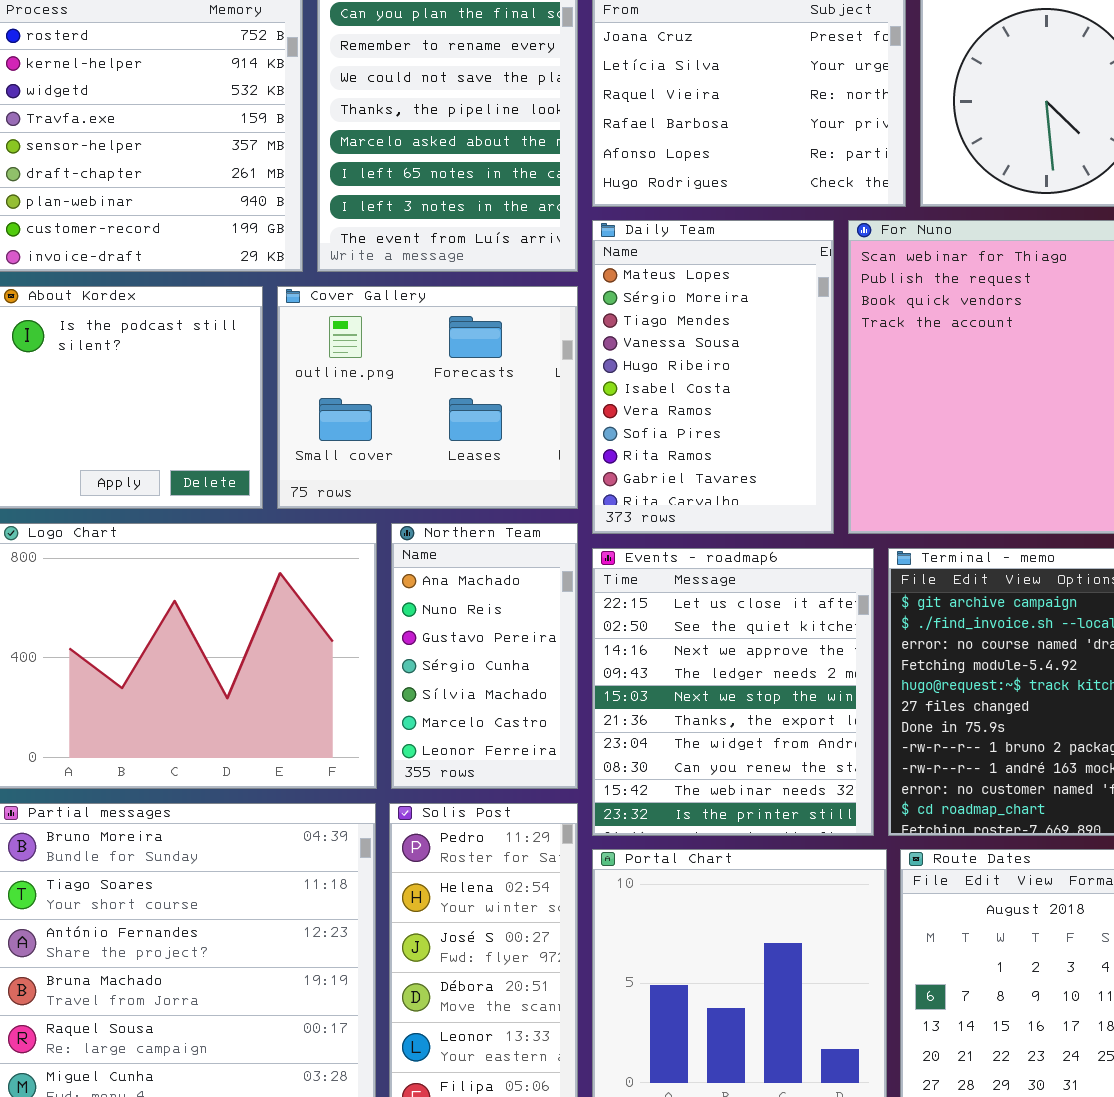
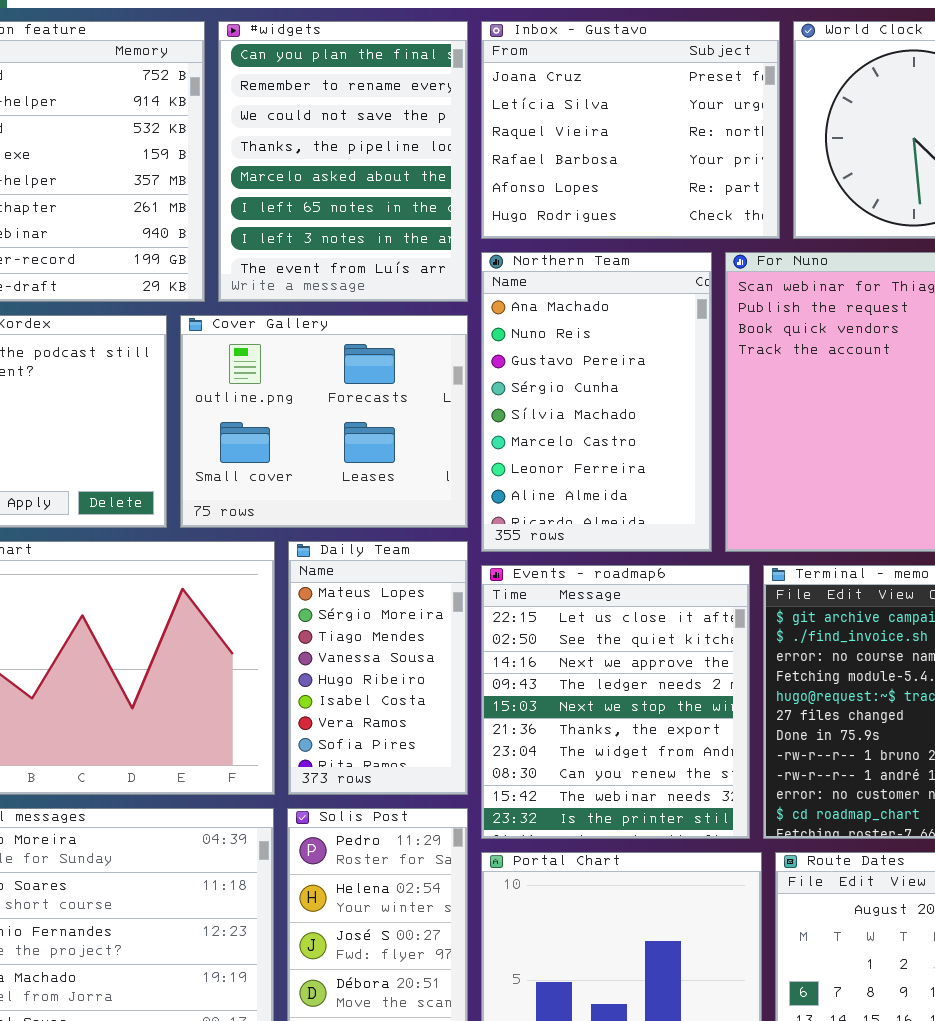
Daily Team: [592,220,834,534] -> [288,541,468,795], moved, resized
Northern Team: [391,523,578,789] -> [481,252,712,552], moved, resized

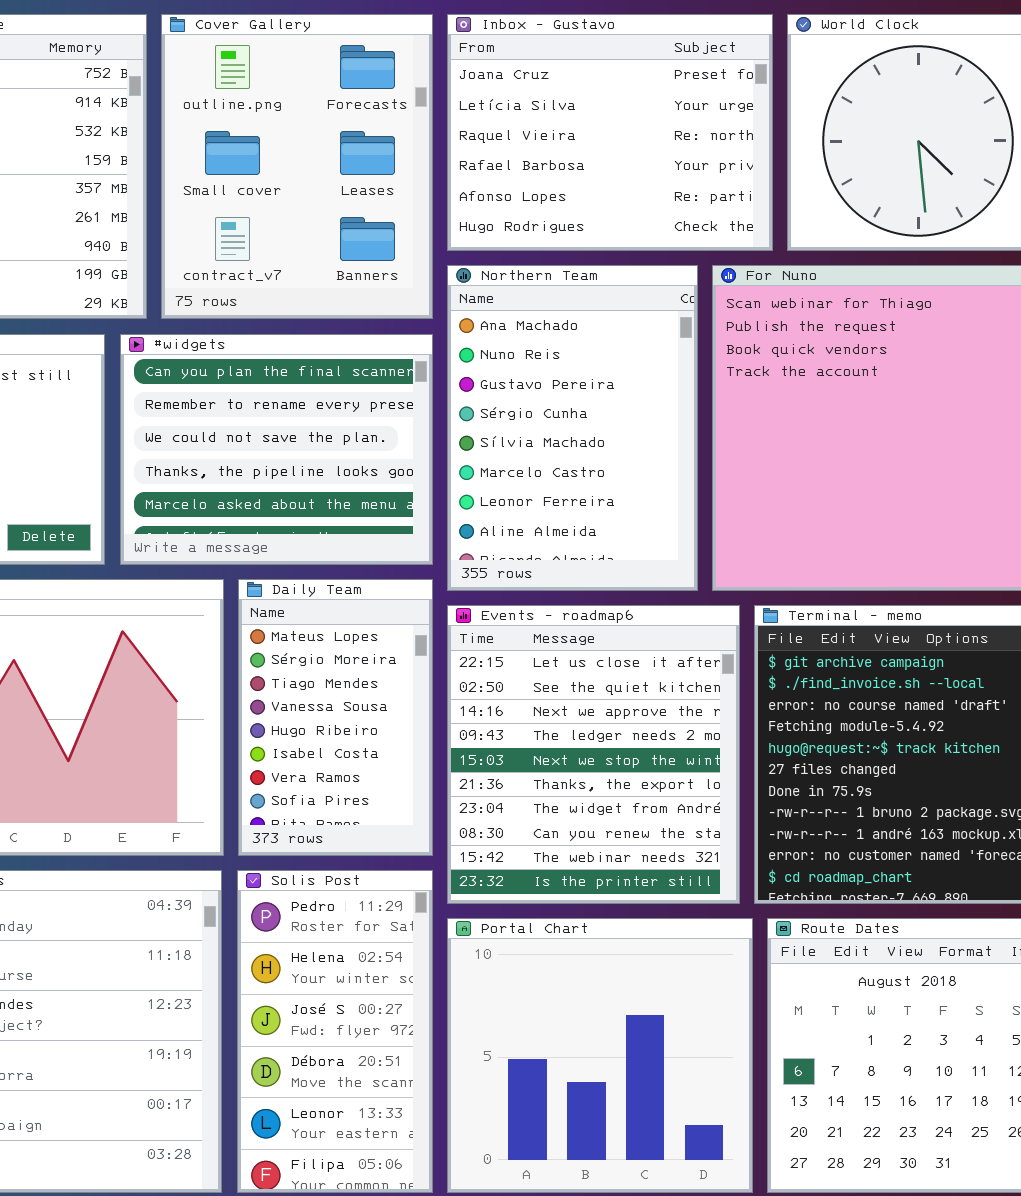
#widgets: [218,21,468,302] -> [120,334,433,565], moved, resized
Cover Gallery: [180,315,468,528] -> [161,14,433,319], moved, resized

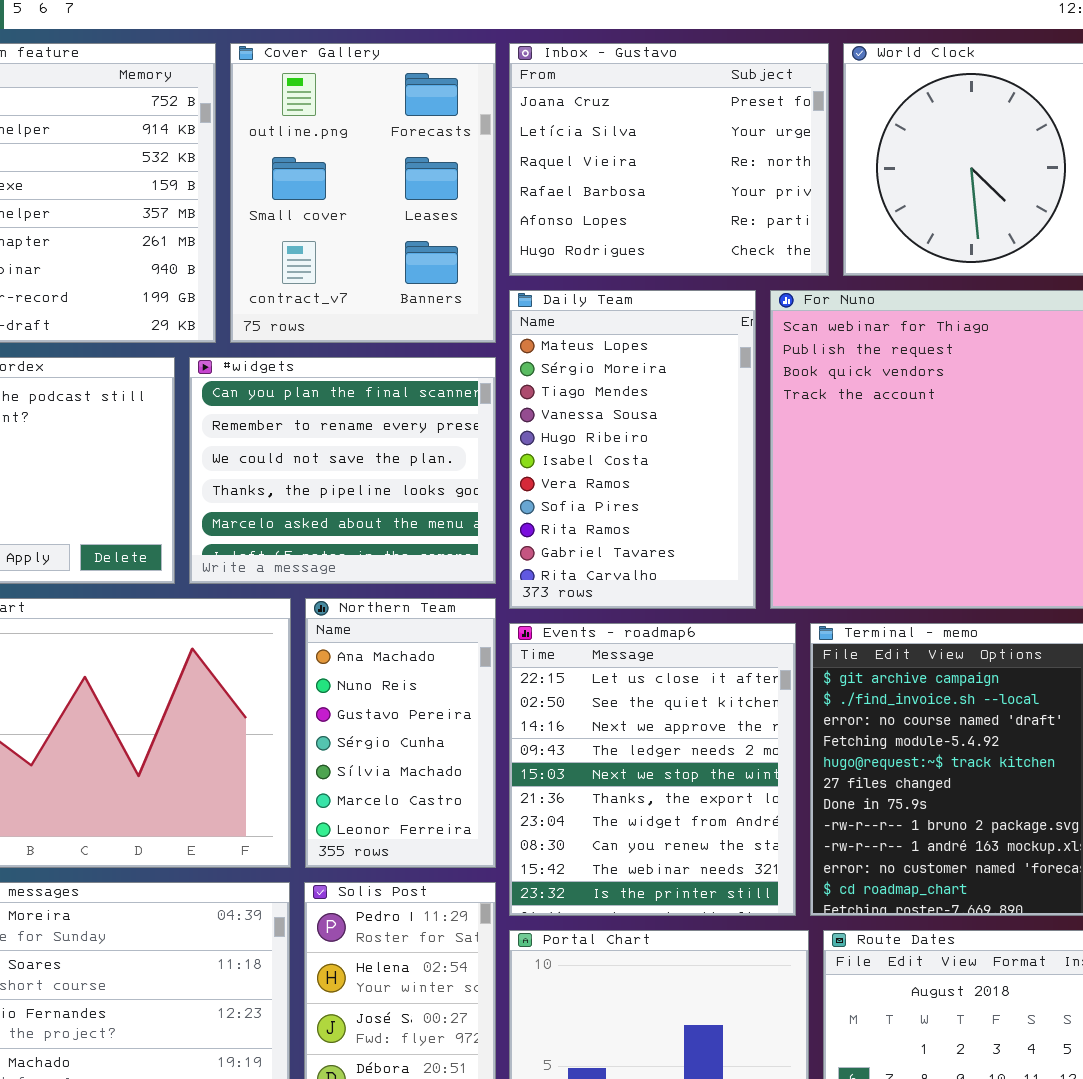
Northern Team: [447,265,698,591] -> [305,598,496,868], moved, resized
Daily Team: [238,579,433,856] -> [509,290,756,609], moved, resized

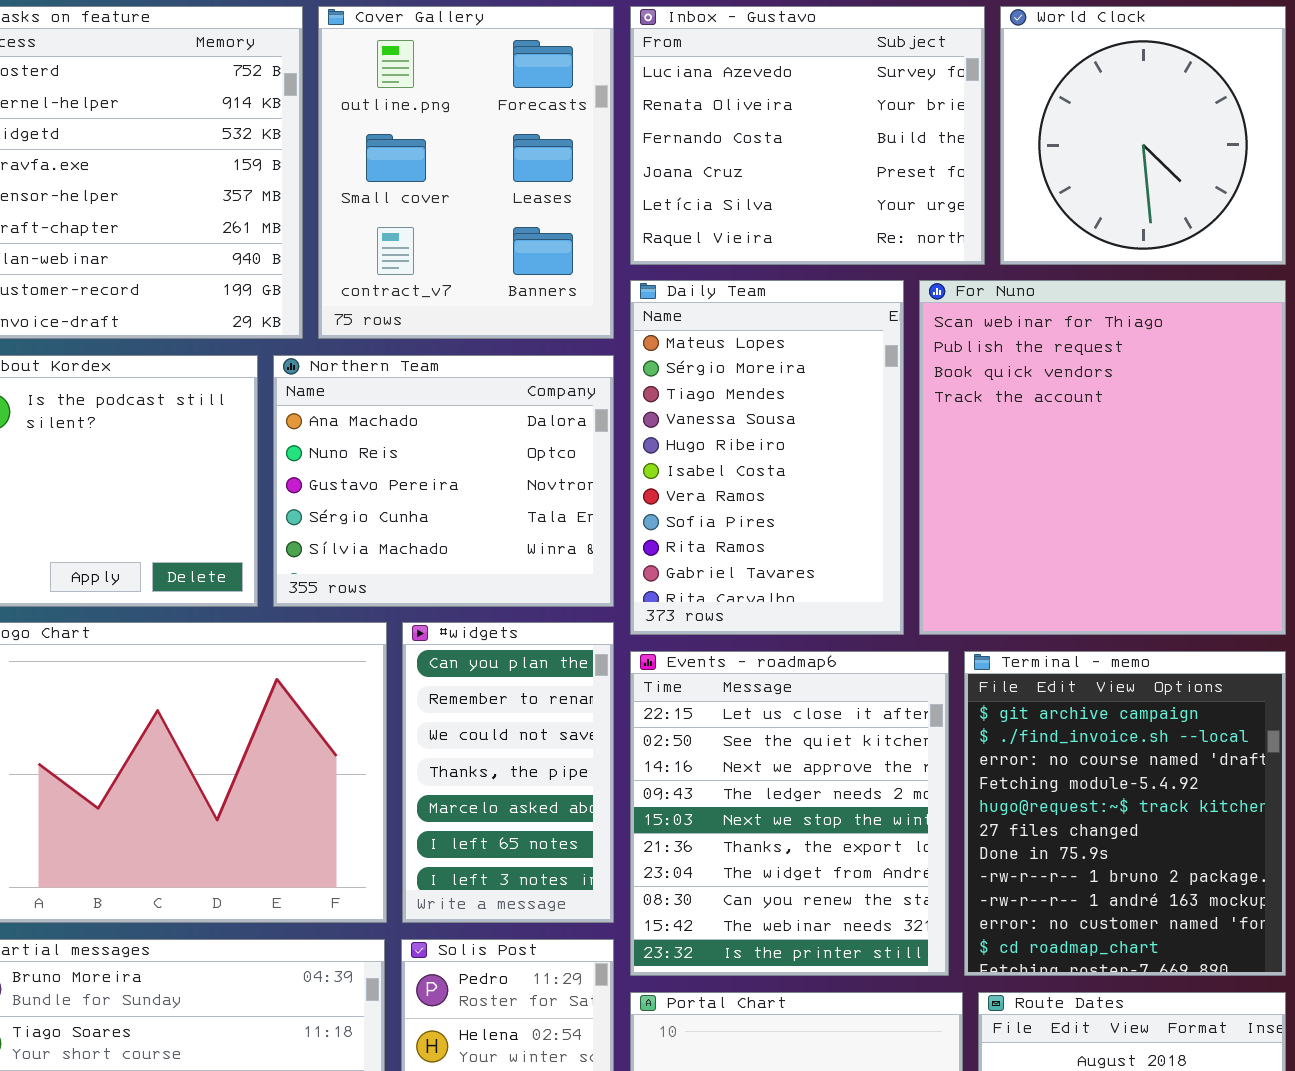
Inbox - Gustavo: [509,43,829,276] -> [630,6,985,265], scrolled up 3 rows
#widgets: [189,357,496,584] -> [402,622,614,923], moved, resized
Northern Team: [305,598,496,868] -> [273,355,614,607], moved, resized

